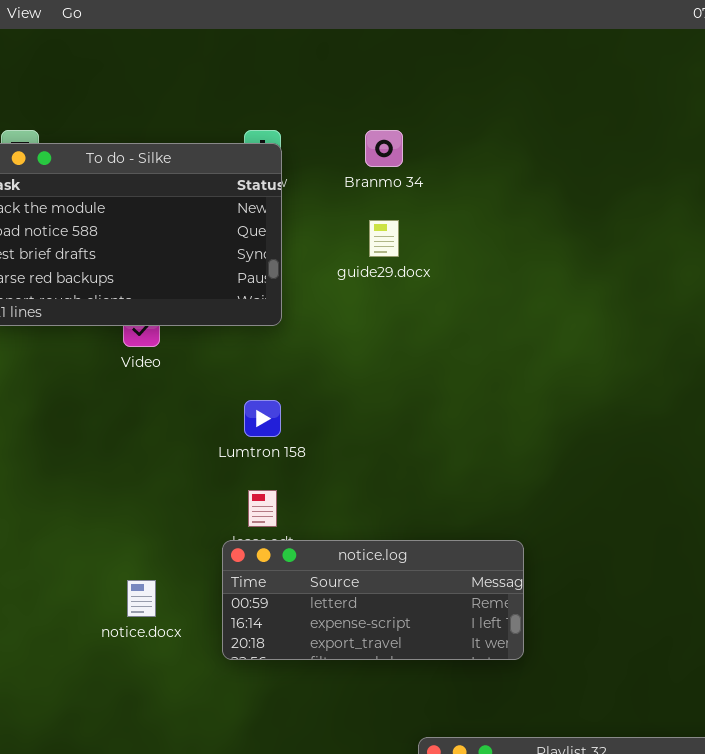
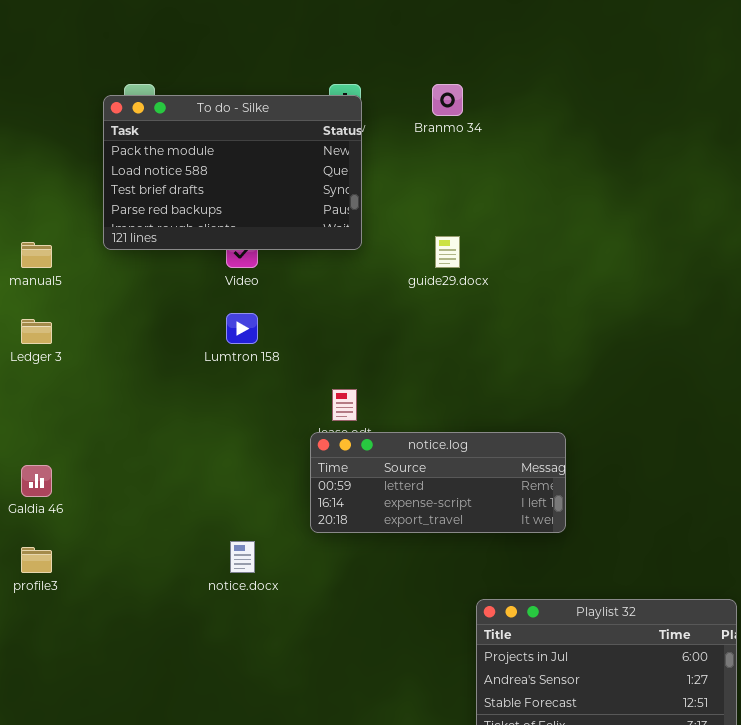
guide29.docx: [369,220,399,257] -> [435,236,460,268], moved
Lumtron 158: [244,400,281,437] -> [226,313,258,344], moved
notice.docx: [127,580,156,617] -> [230,541,255,573], moved

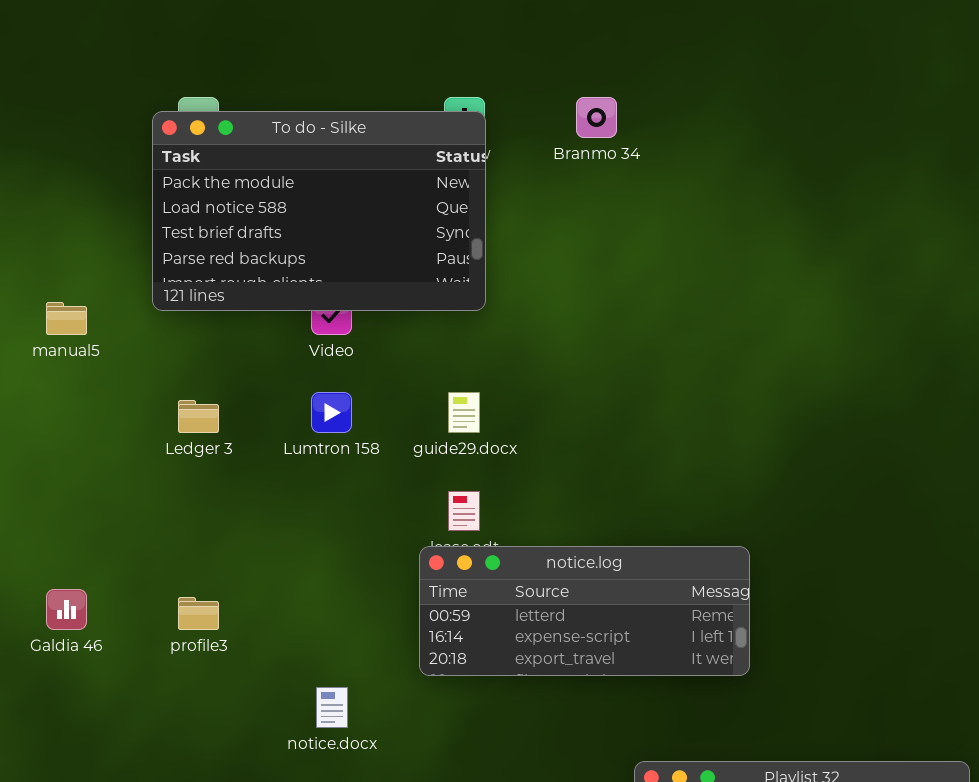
guide29.docx: [435,236,460,268] -> [448,392,480,433], moved
Ledger 3: [21,319,52,344] -> [178,400,219,433], moved
profile3: [21,547,52,573] -> [178,597,219,630], moved

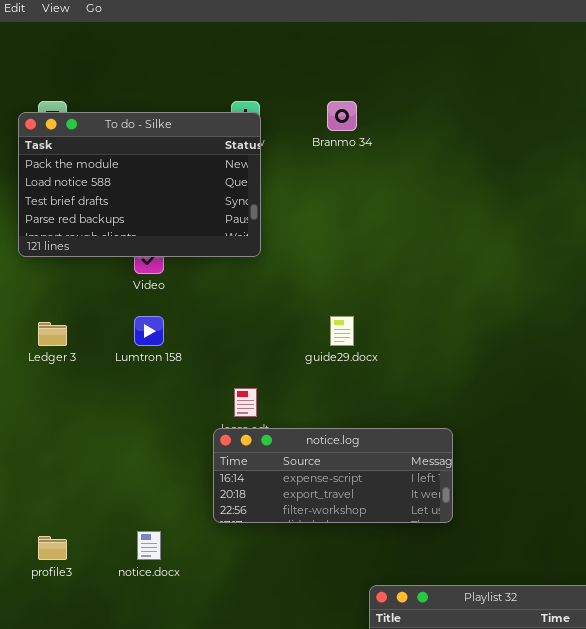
guide29.docx: [448,392,480,433] -> [330,316,354,346], moved
notice.log: [419,546,750,676] -> [213,428,453,523], scrolled down 1 row
profile3: [178,597,219,630] -> [38,536,67,560], moved

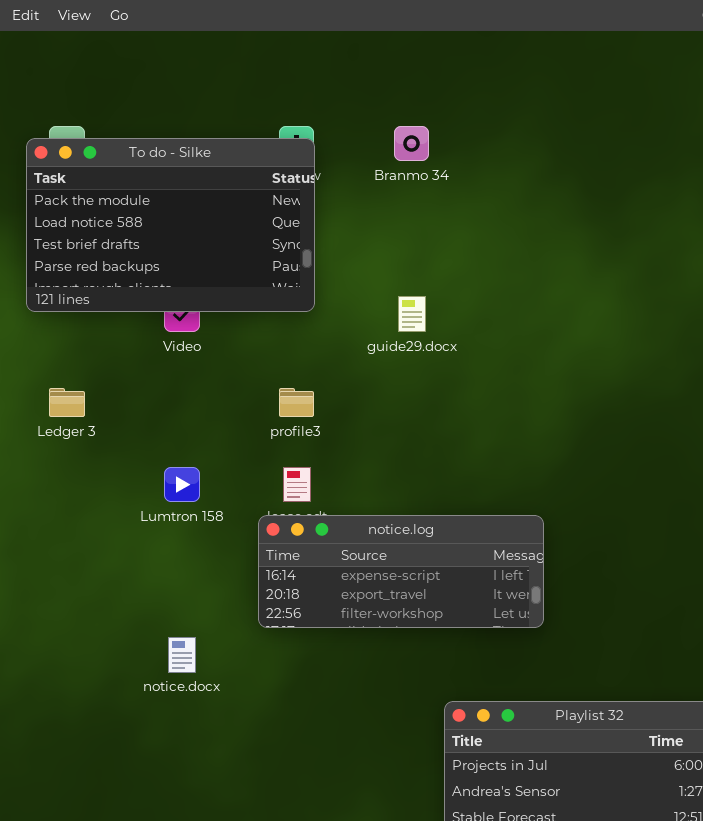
Lumtron 158: [134,316,164,346] -> [164,467,200,502], moved
guide29.docx: [330,316,354,346] -> [398,296,426,332], moved
profile3: [38,536,67,560] -> [279,388,314,417], moved

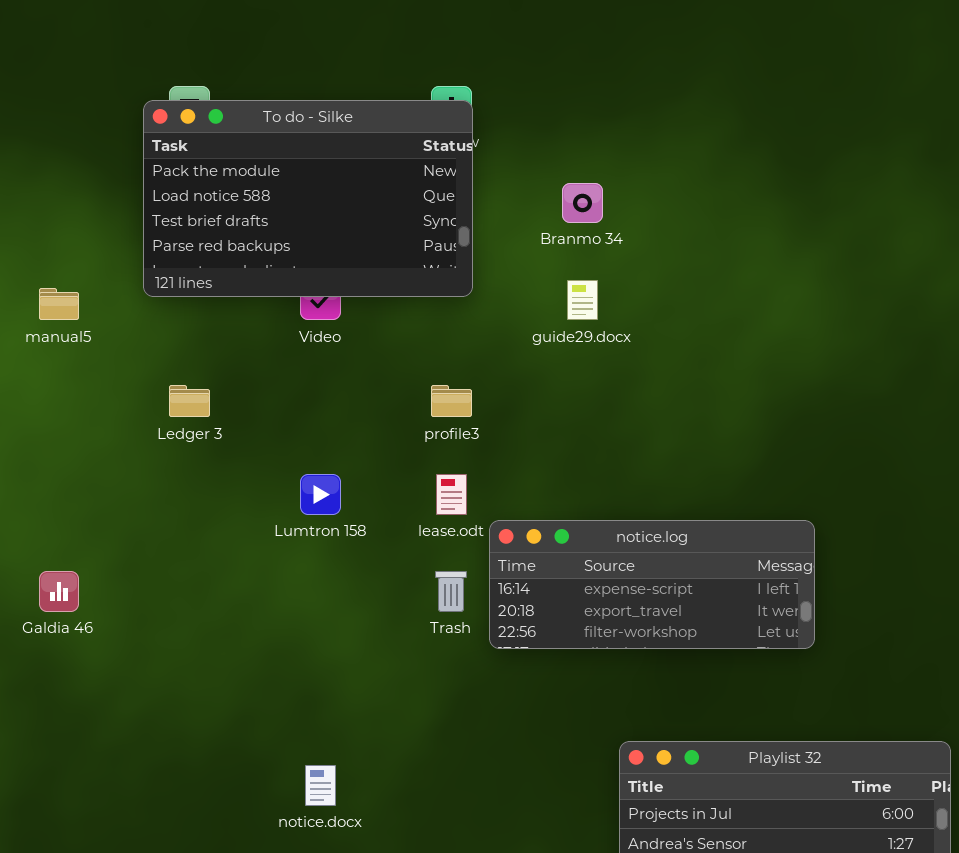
Branmo 34: [394,126,429,161] -> [562,183,603,223], moved
notice.log: [258,515,544,628] -> [489,520,815,649], moved
notice.docx: [168,637,196,673] -> [305,765,336,806], moved

